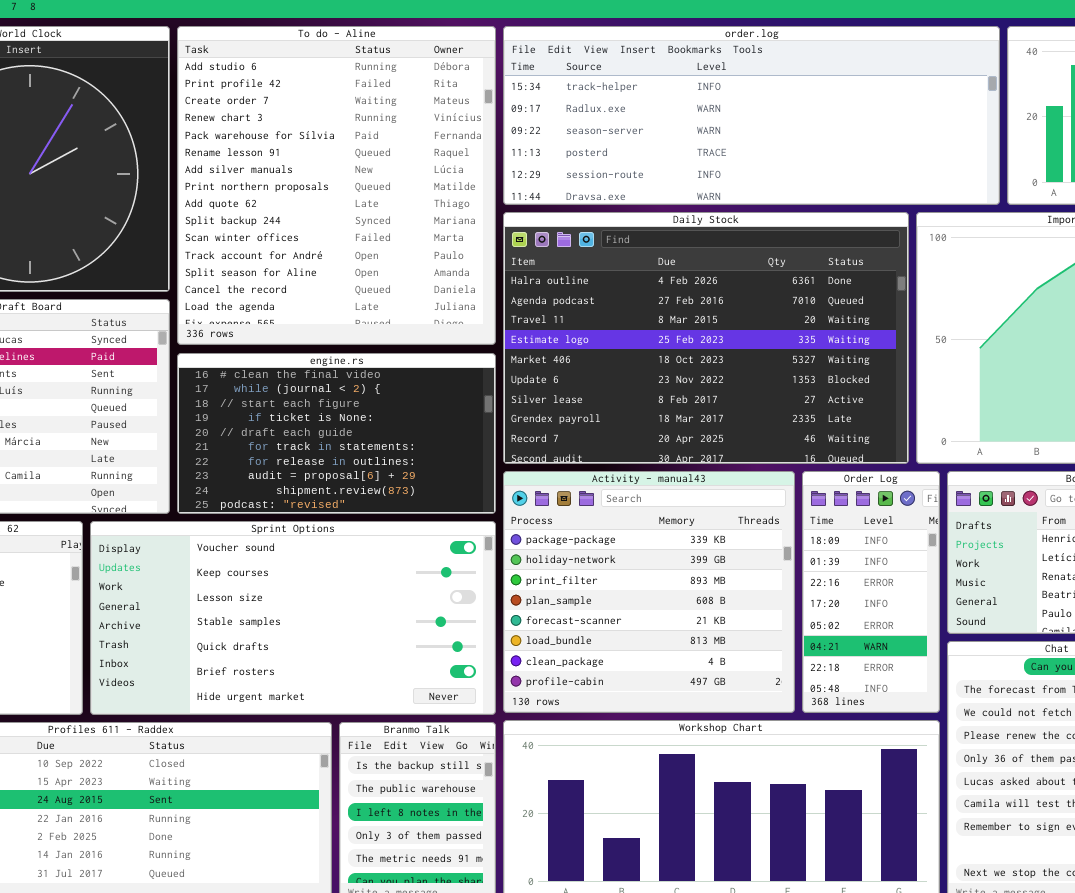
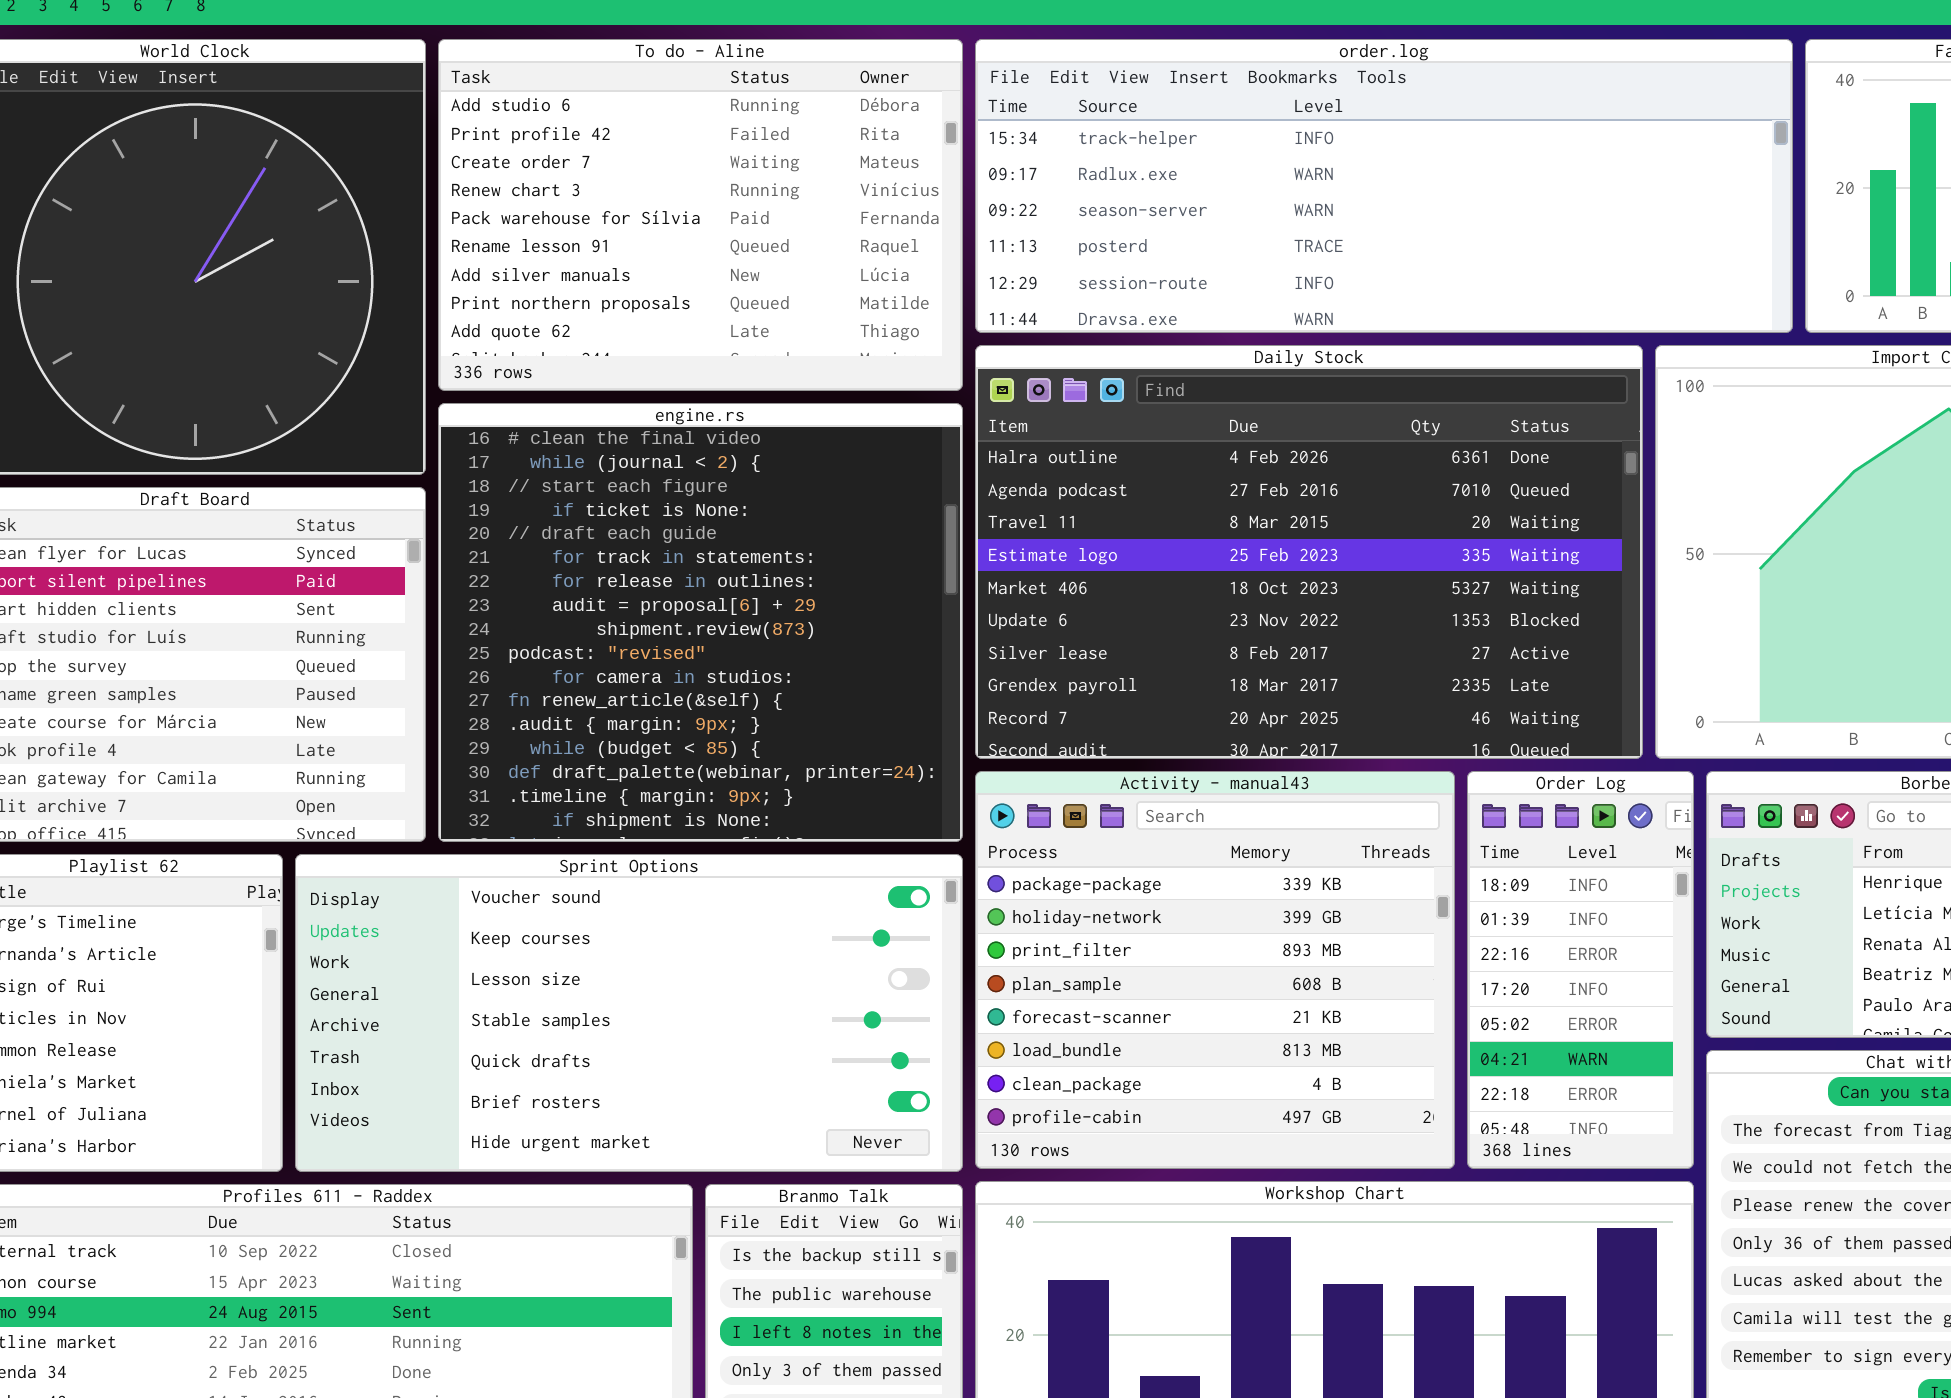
To do - Aline: [177,26,496,345] -> [438,39,963,391], resized
engine.rs: [177,353,496,514] -> [438,403,963,842], resized

